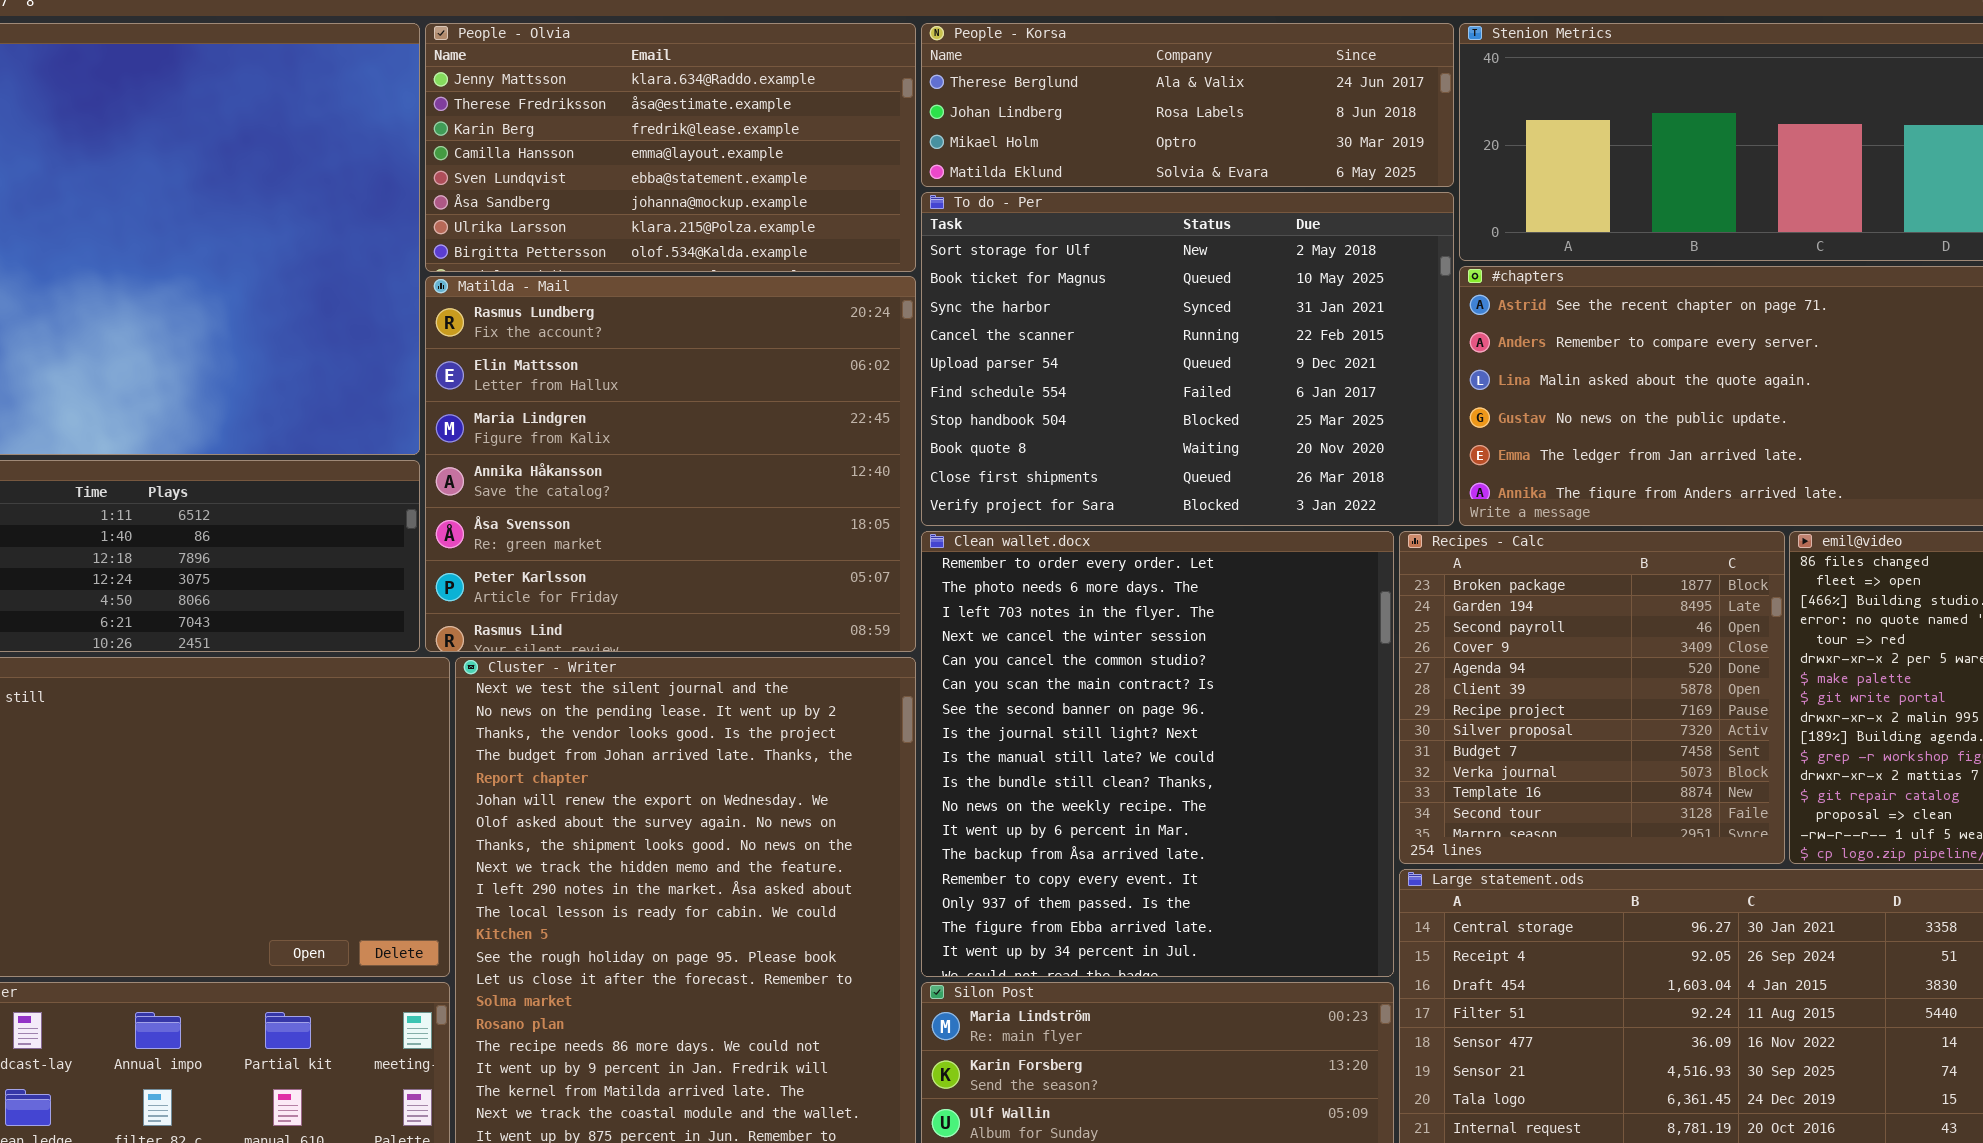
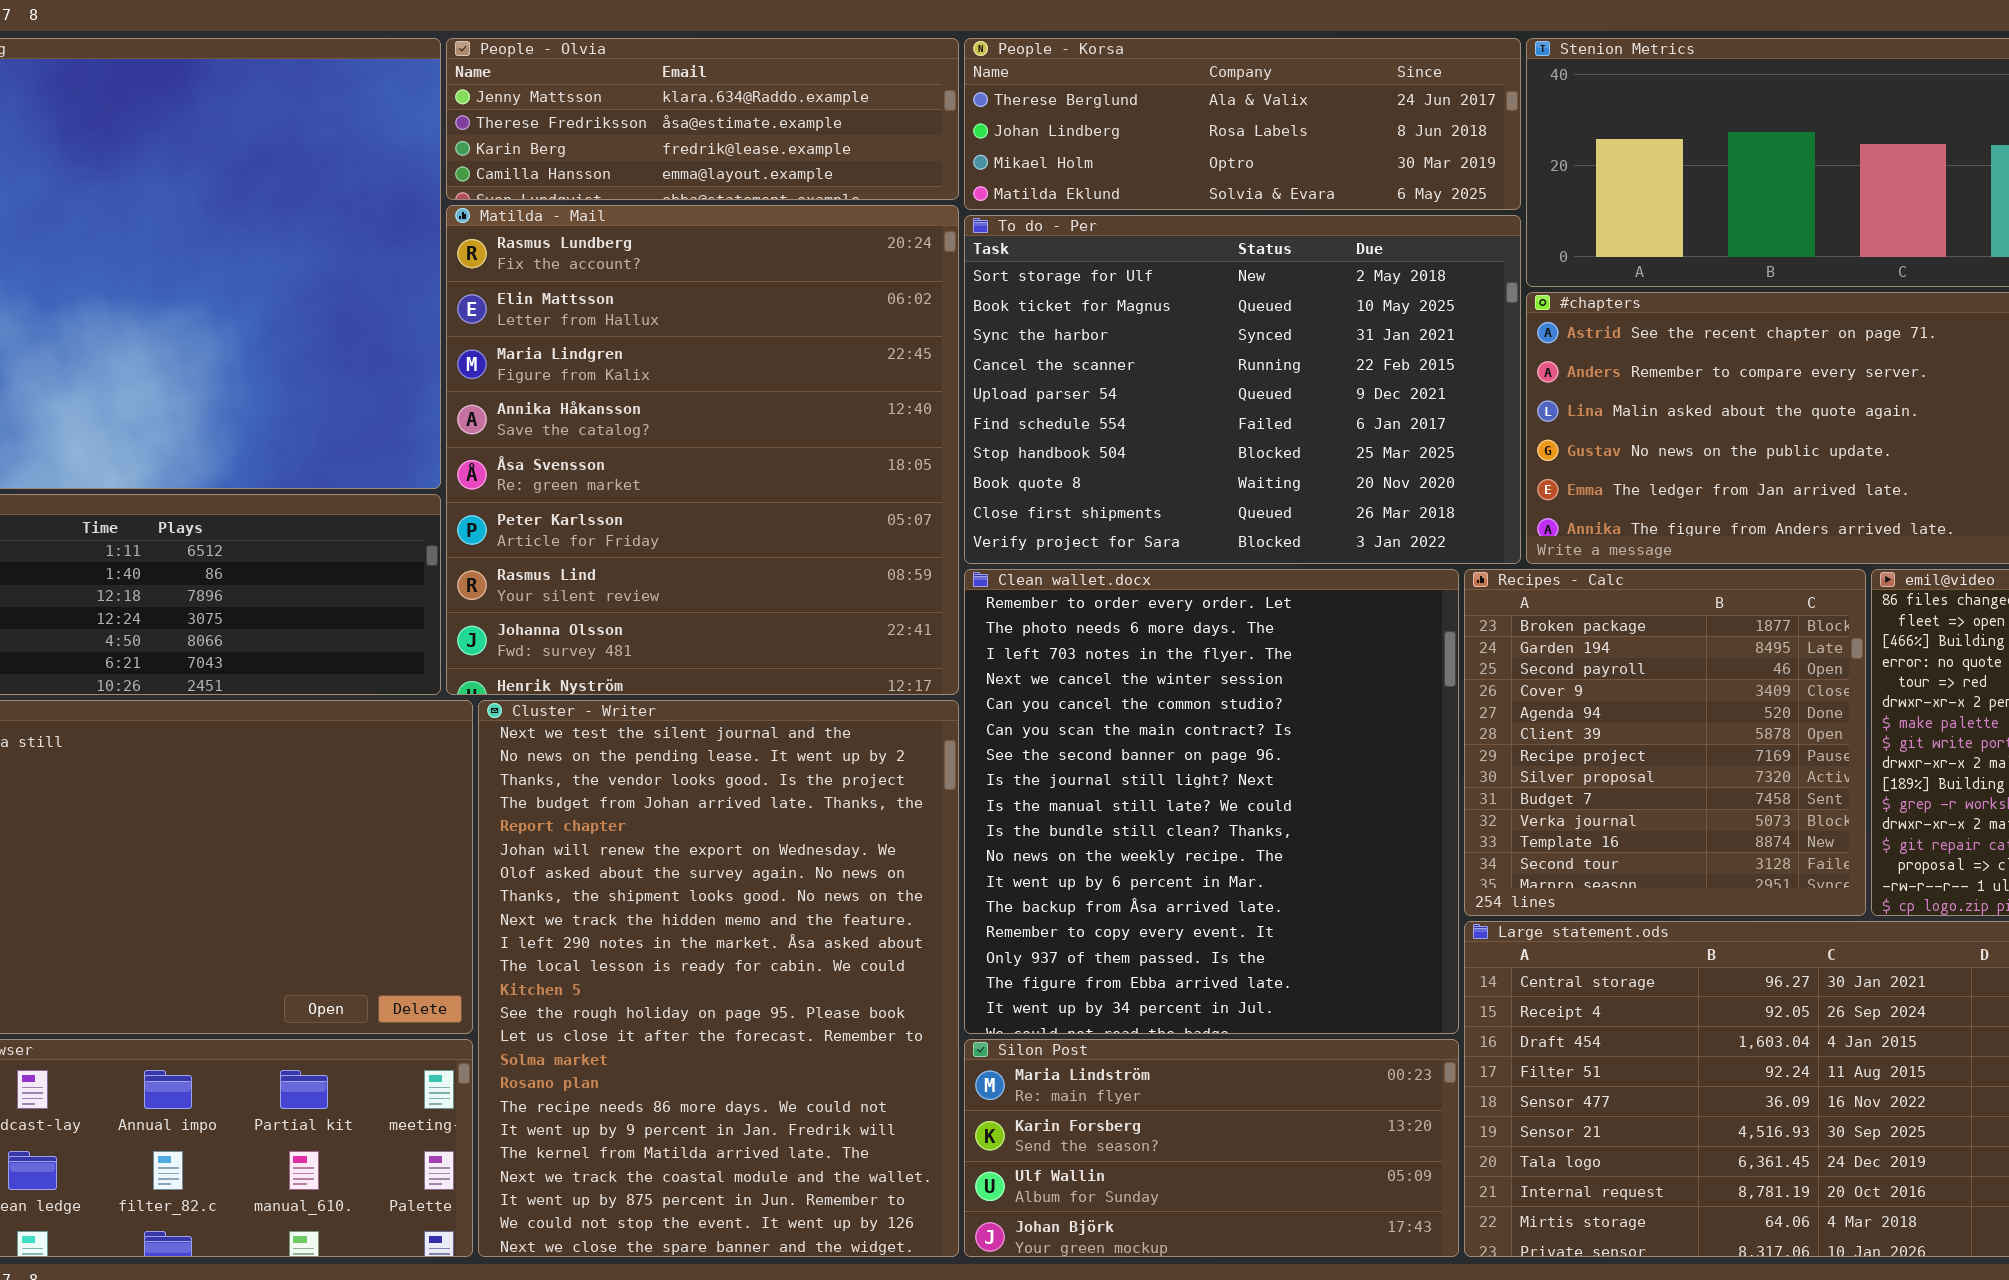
People - Olvia: [425,23,916,272] -> [446,38,959,200], resized
Matilda - Mail: [425,276,916,652] -> [446,205,959,695], resized

